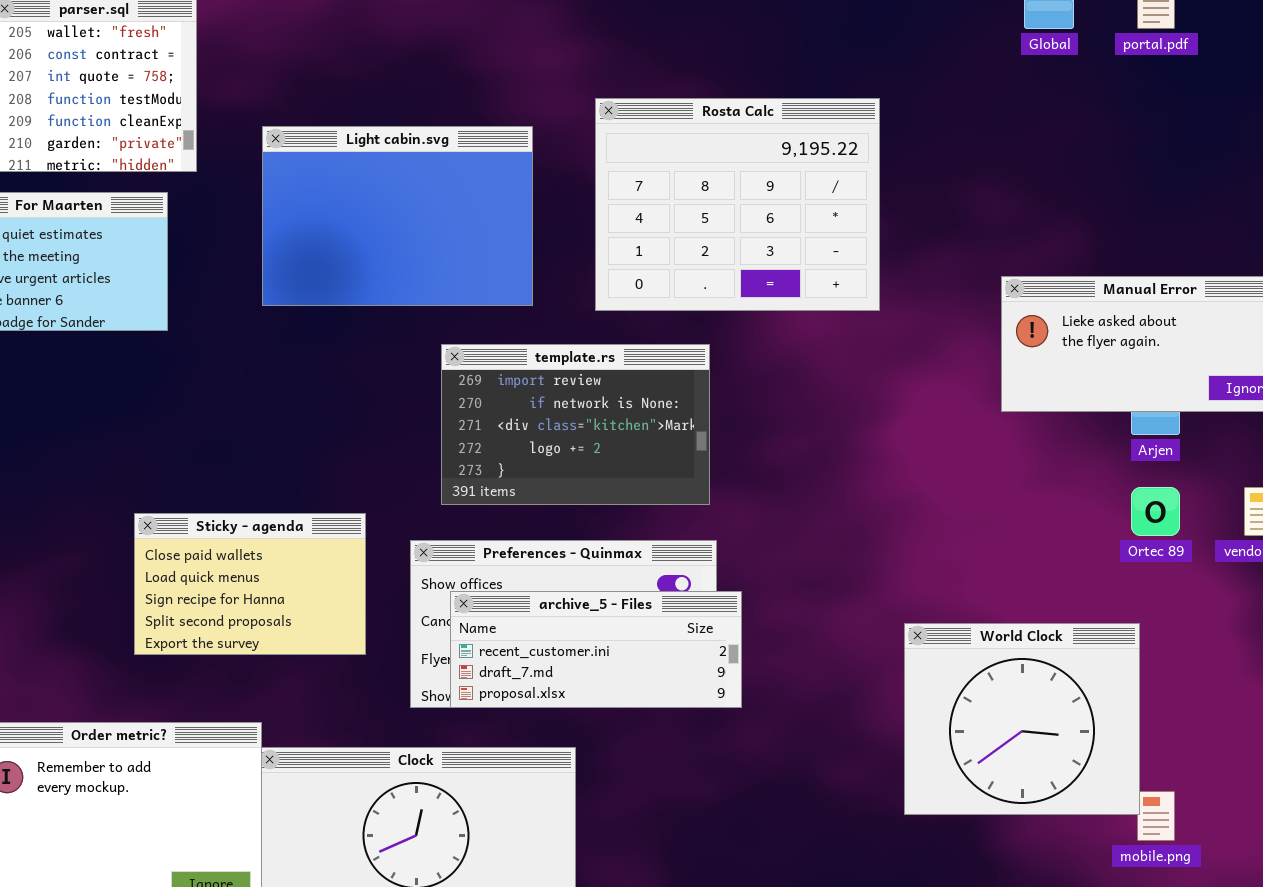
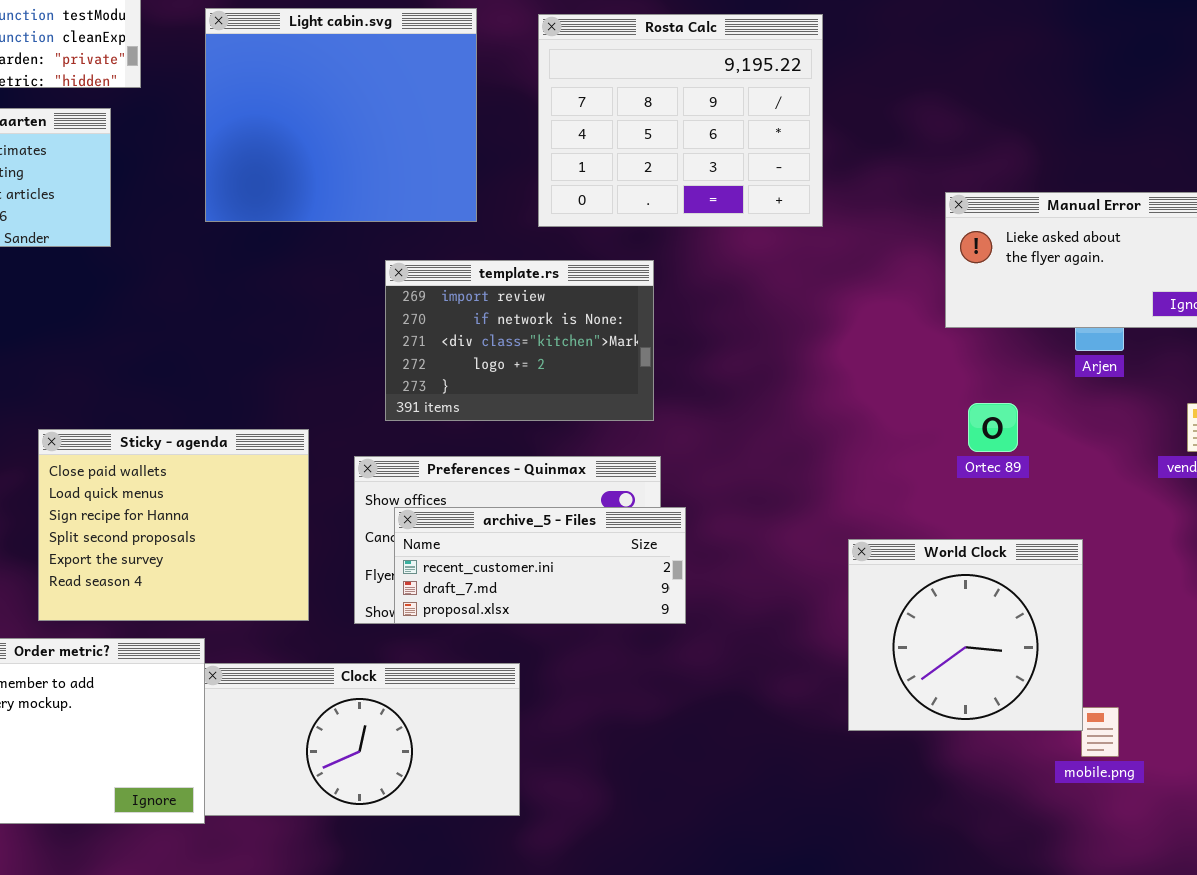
Light cabin.svg: [262,126,533,306] -> [205,8,477,222], resized
Ortec 89: [1131,487,1180,536] -> [968,403,1018,452], moved
Sticky - agenda: [134,513,366,655] -> [38,429,309,621], resized

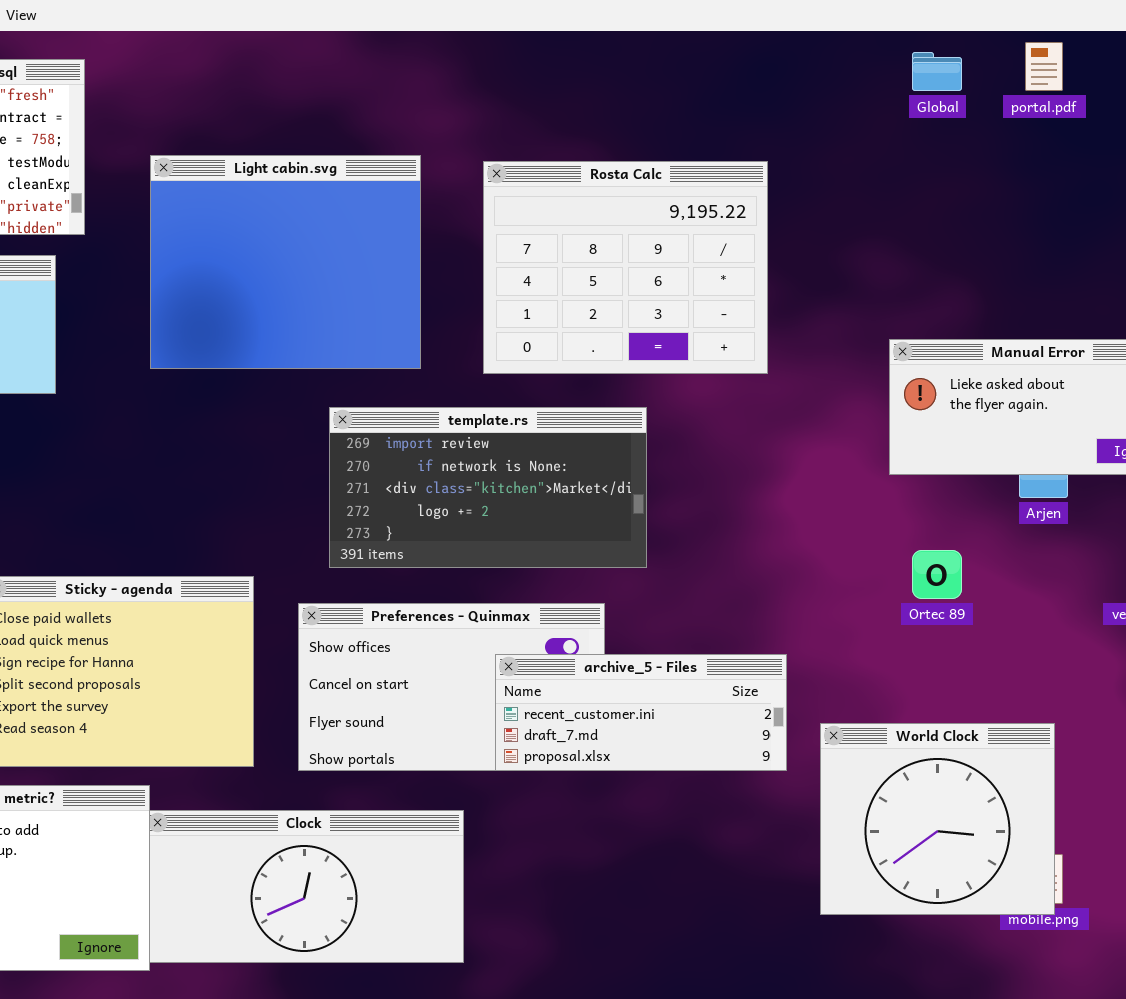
template.rs: [385,260,654,421] -> [329,407,647,568], resized
archive_5 - Files: [394,507,686,624] -> [495,654,787,771], moved
World Clock: [848,539,1083,731] -> [820,723,1055,915], moved

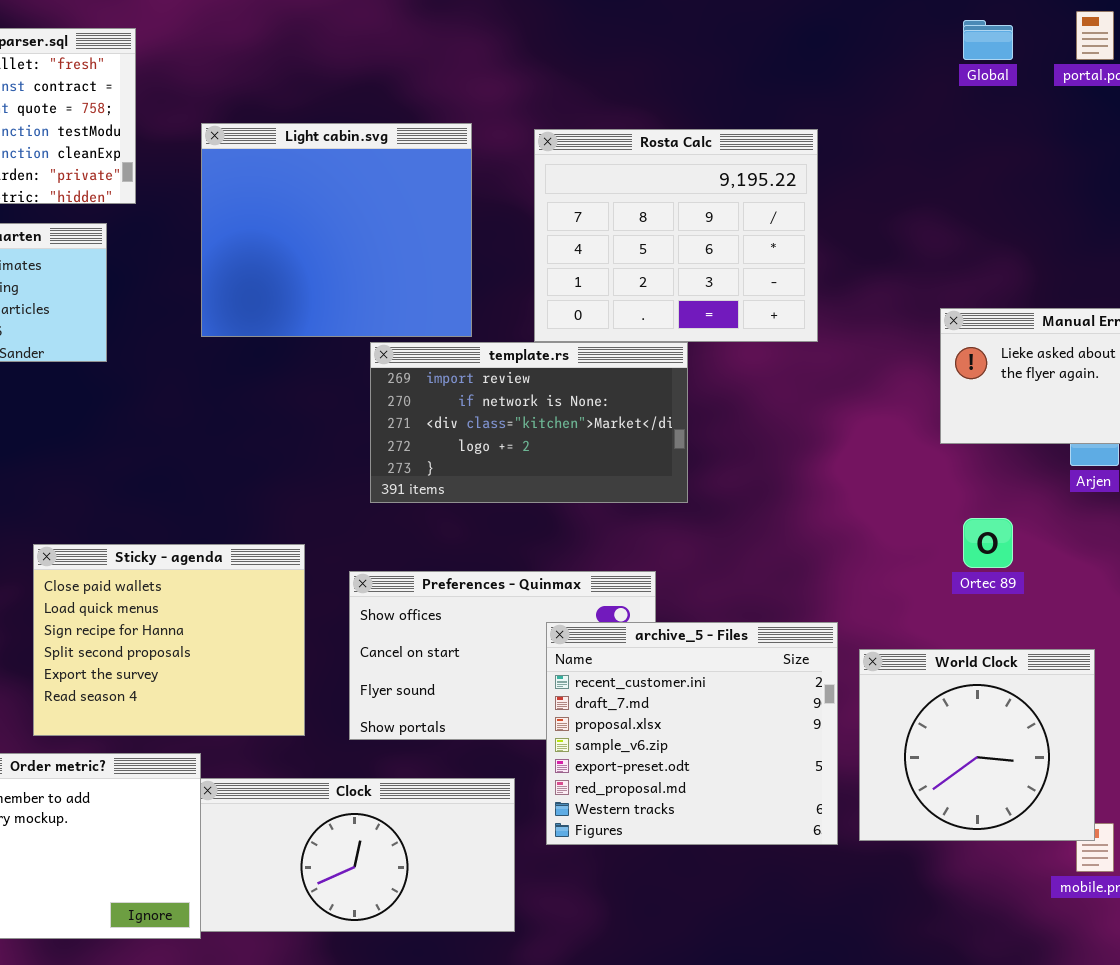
template.rs: [329,407,647,568] -> [370,342,688,503], moved
archive_5 - Files: [495,654,787,771] -> [546,622,838,845], resized
World Clock: [820,723,1055,915] -> [859,649,1095,841], moved

